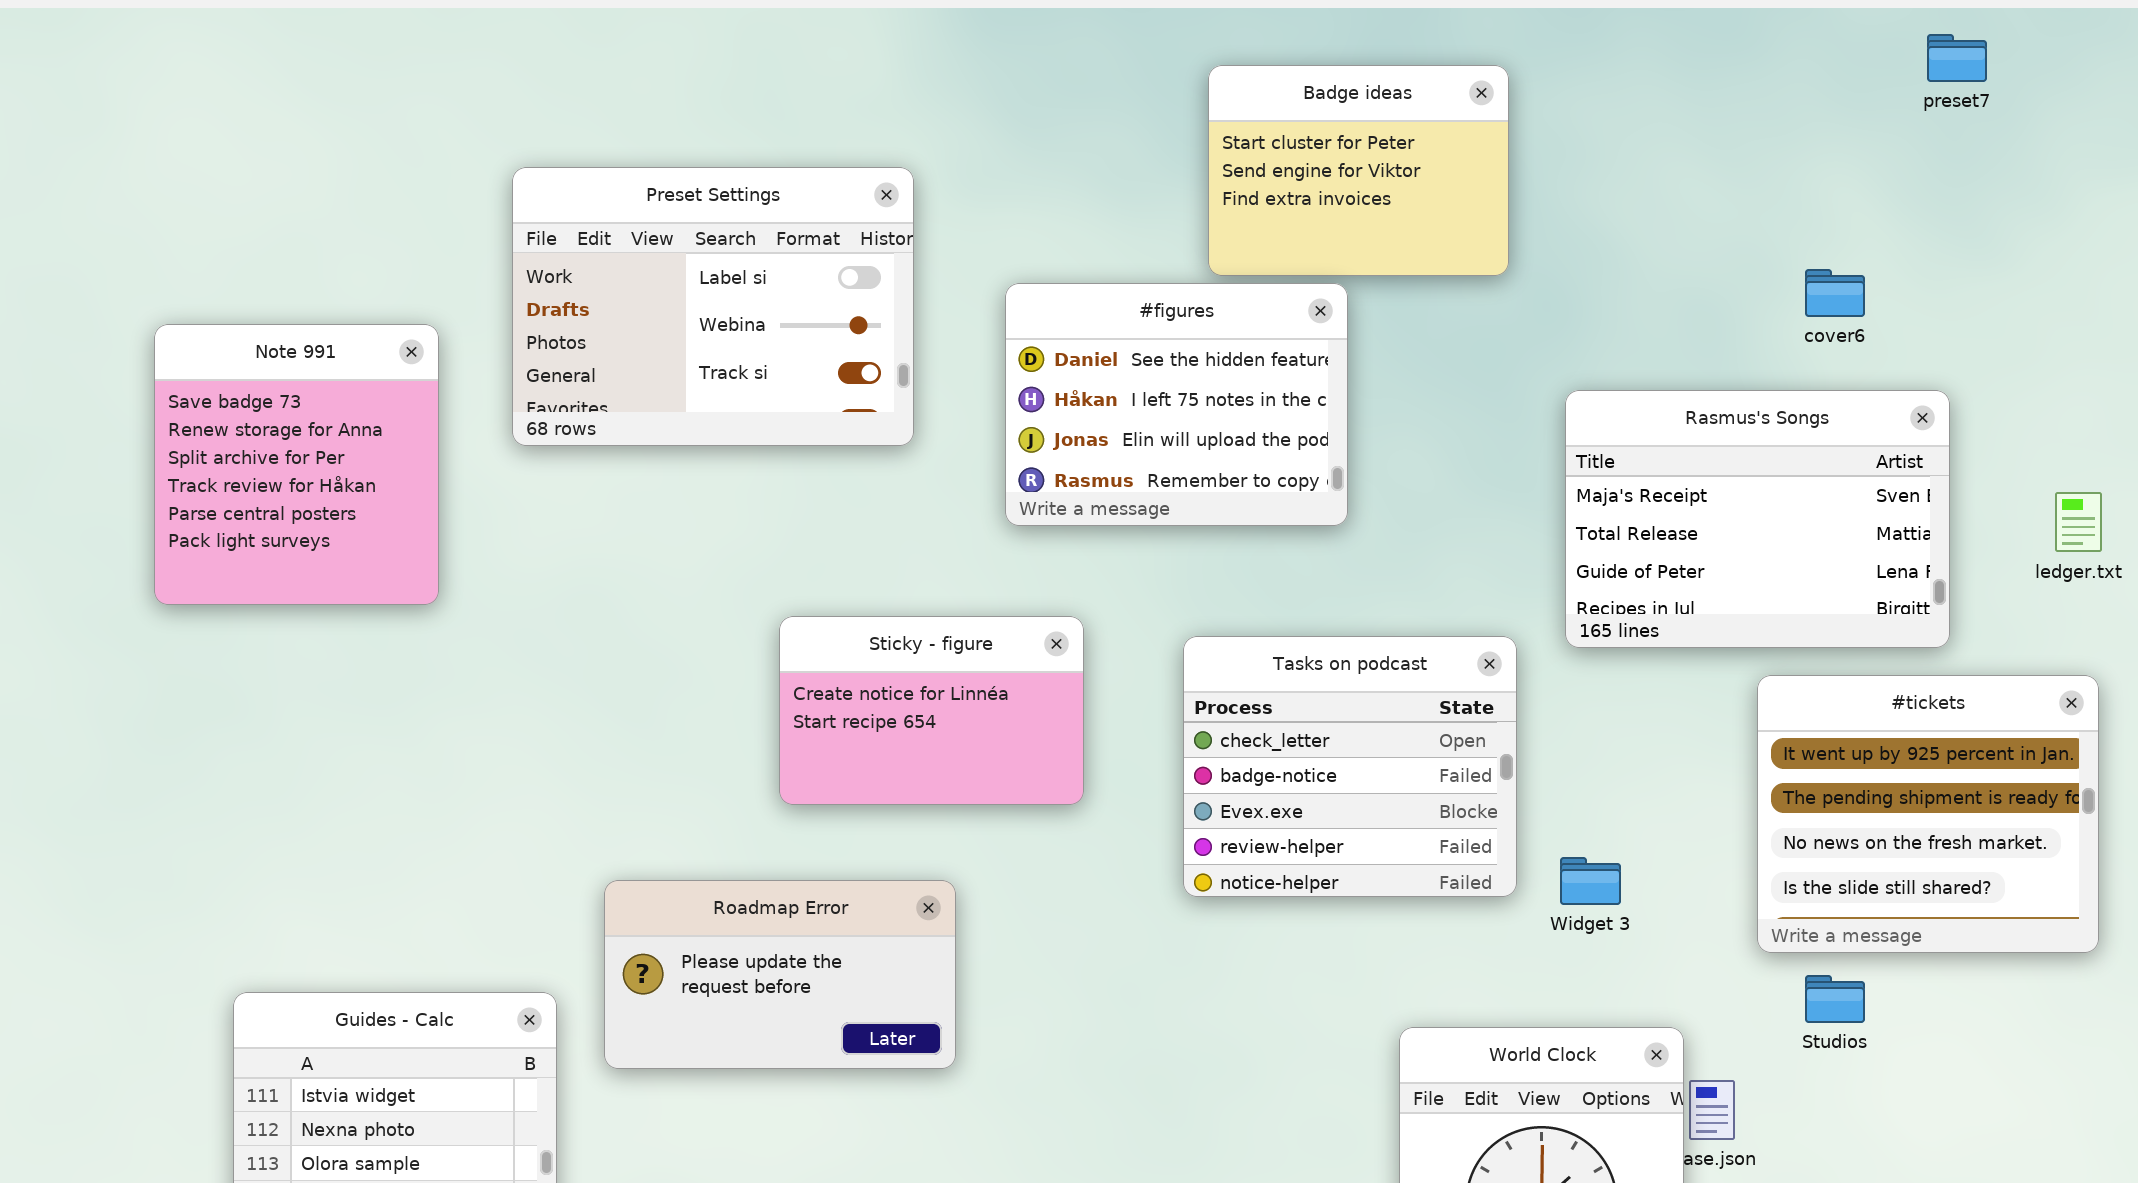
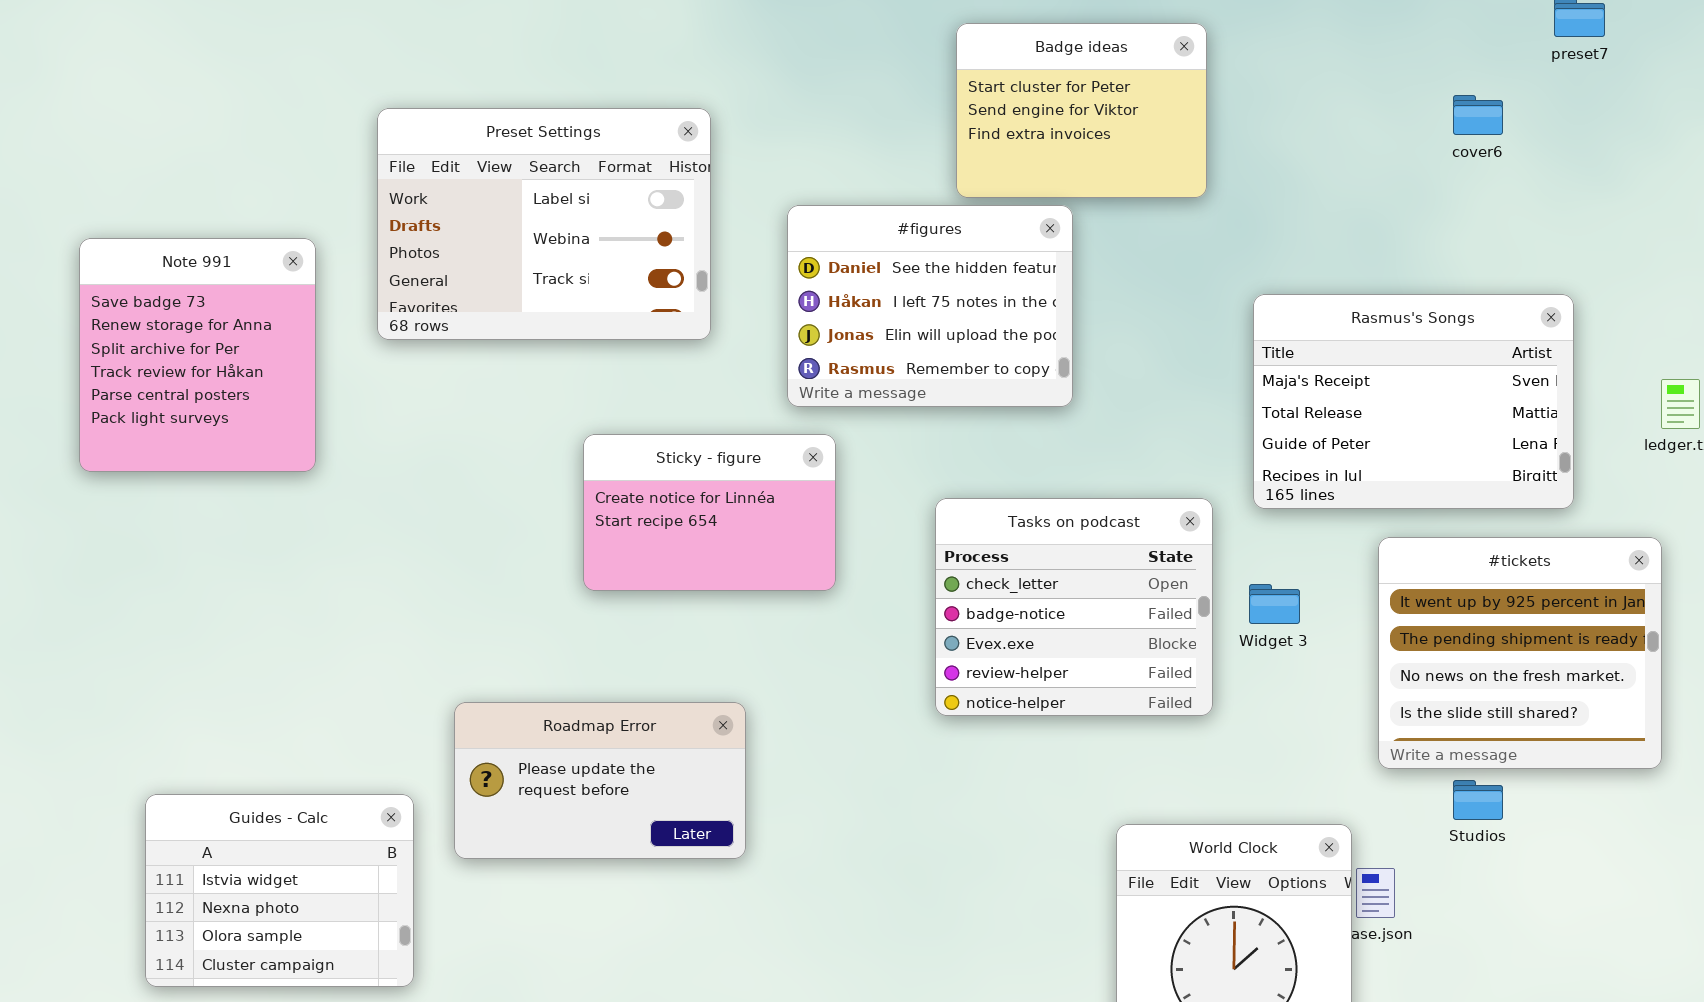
cover6: [1805,269,1865,317] -> [1453,95,1503,135], moved
Sticky - figure: [779,616,1084,805] -> [583,434,836,591], moved
#tickets: [1757,675,2099,953] -> [1378,537,1662,769], moved
Widget 3: [1560,857,1621,905] -> [1249,584,1300,624], moved

